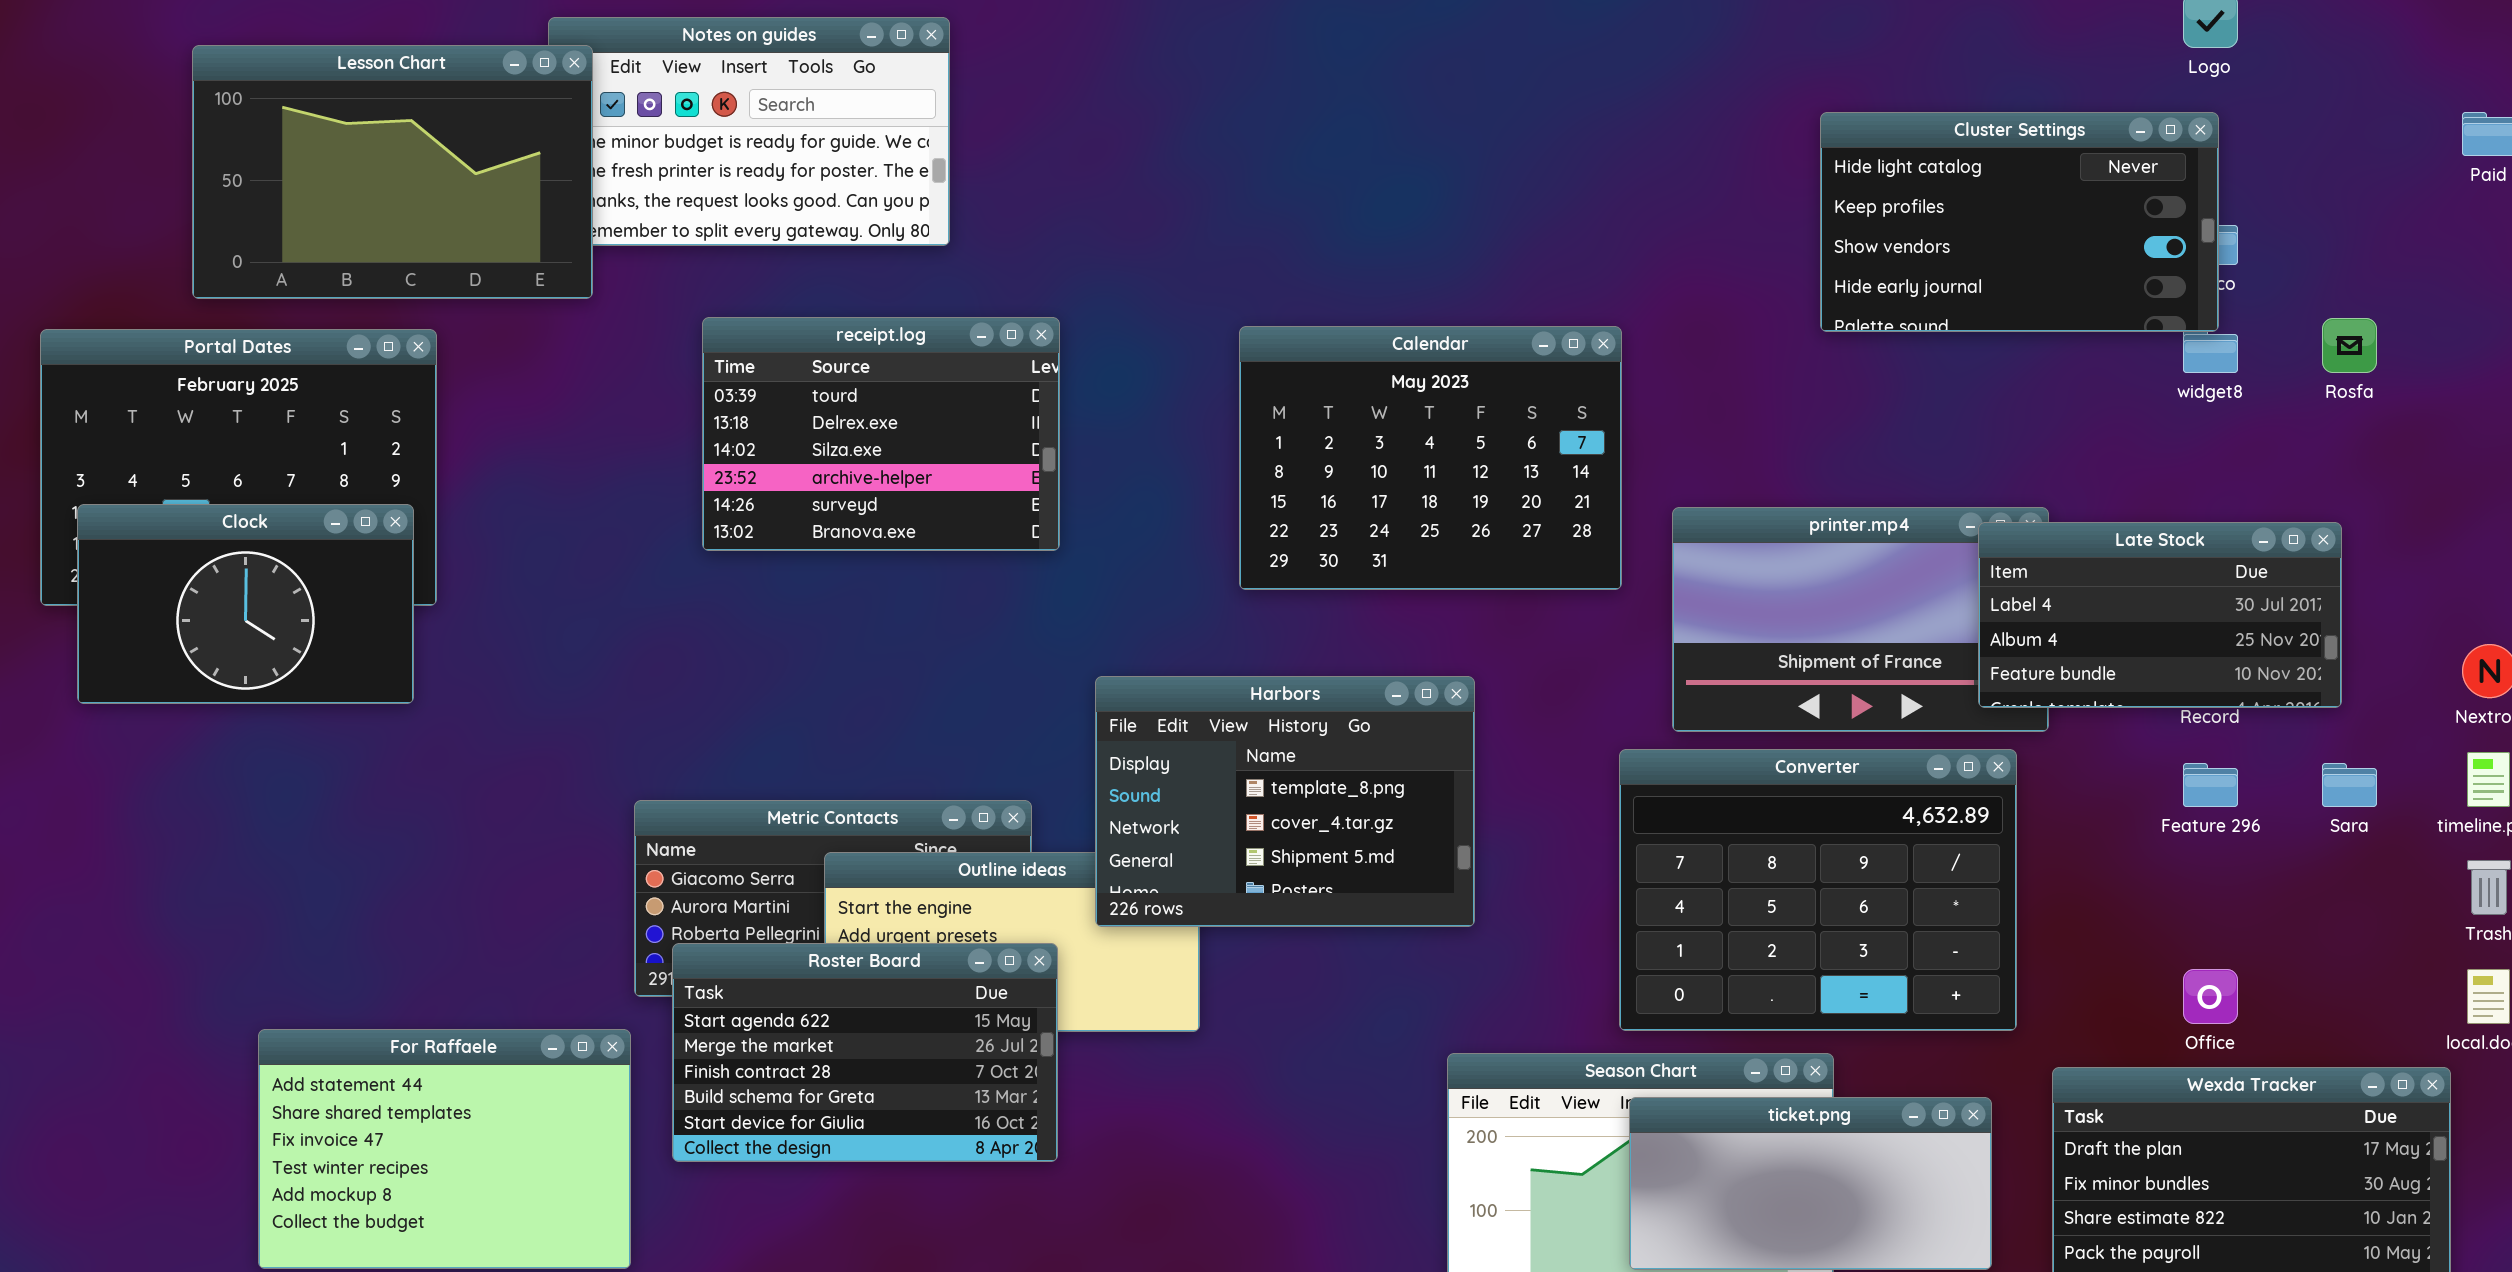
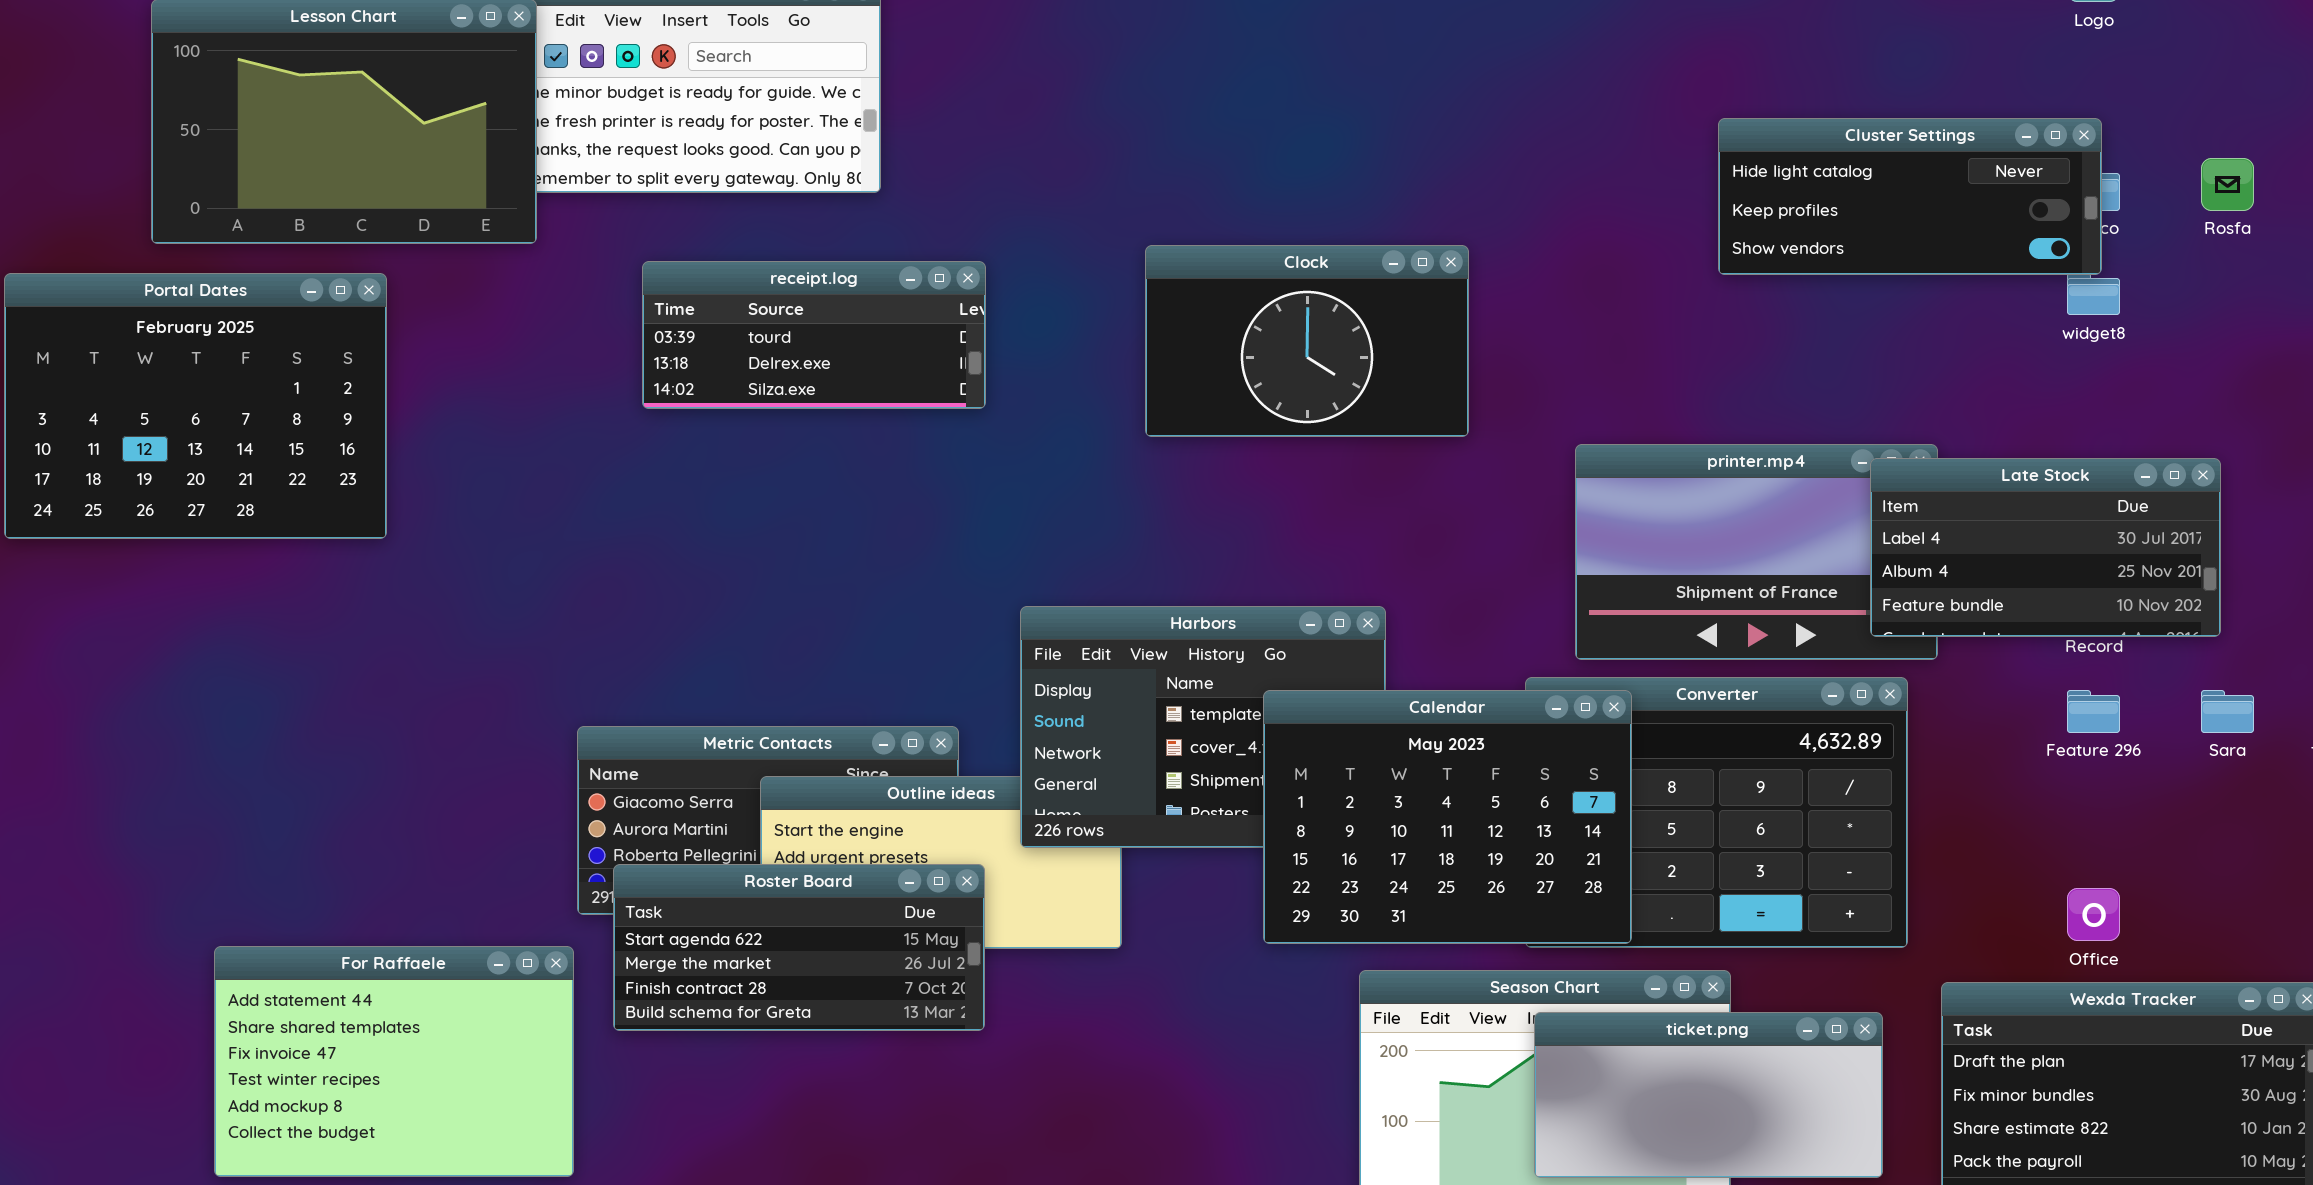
Cluster Settings: [1820,112,2219,332] -> [1718,118,2102,275], resized
receipt.log: [702,317,1060,551] -> [642,261,986,409], resized
Rosfa: [2322,318,2377,373] -> [2201,158,2254,211], moved
Calendar: [1239,326,1622,590] -> [1263,690,1632,944], moved
Clock: [77,504,414,704] -> [1145,245,1469,437], moved
Roster Board: [672,943,1058,1162] -> [613,864,985,1031], resized

